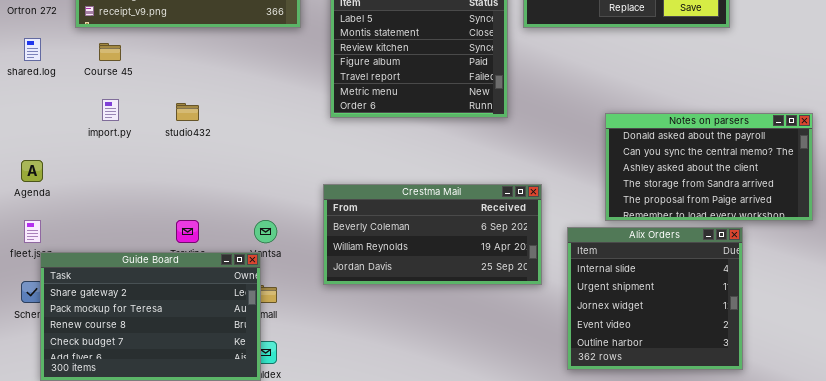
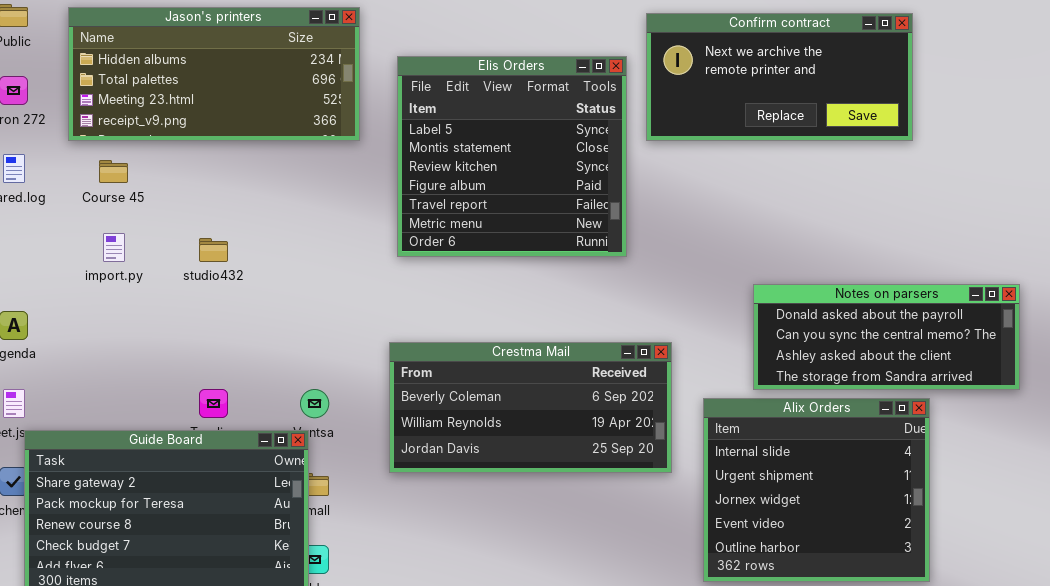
Notes on parsers: [605,113,813,221] -> [753,284,1020,390], resized

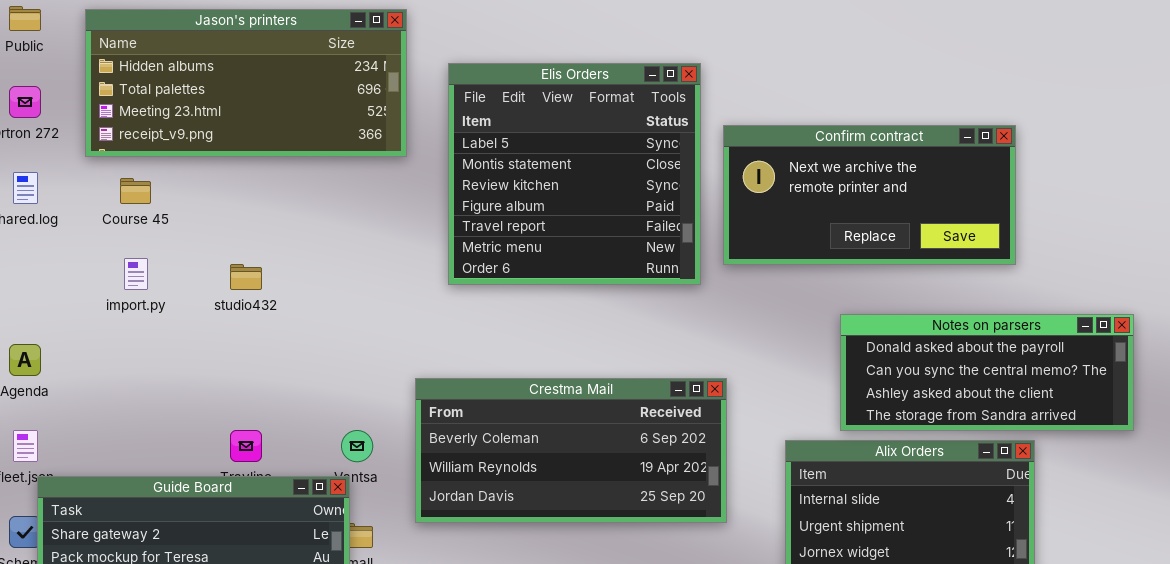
Confirm contract: [646,13,913,141] -> [723,125,1016,265], moved
Crestma Mail: [389,342,672,473] -> [415,378,727,523], moved

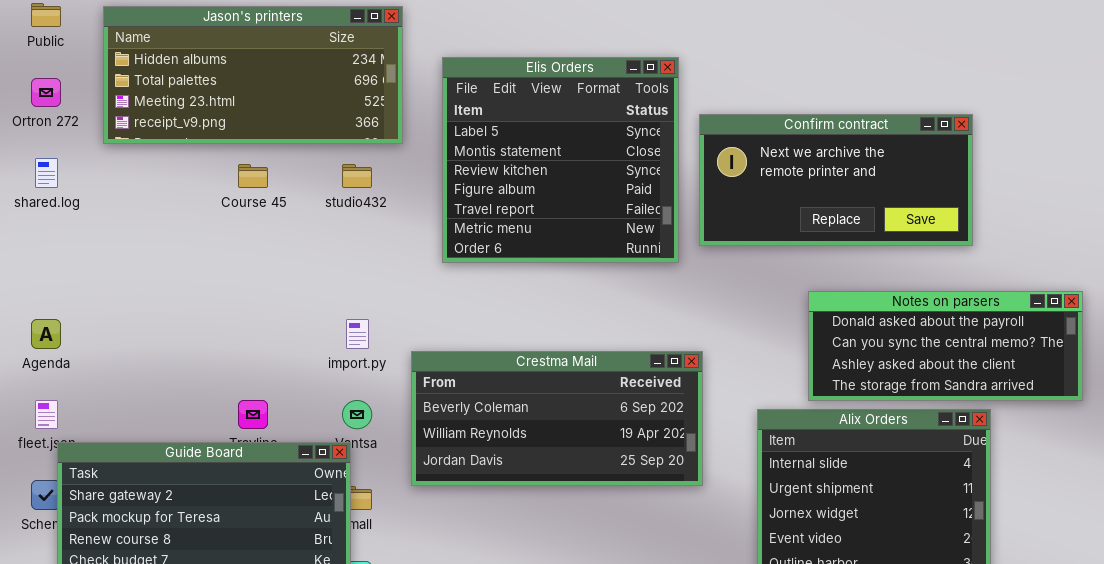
Course 45: [120,178,151,204] -> [238,164,268,188], moved
import.py: [124,258,148,290] -> [346,319,369,349], moved
studio432: [230,264,262,290] -> [342,164,372,188], moved

